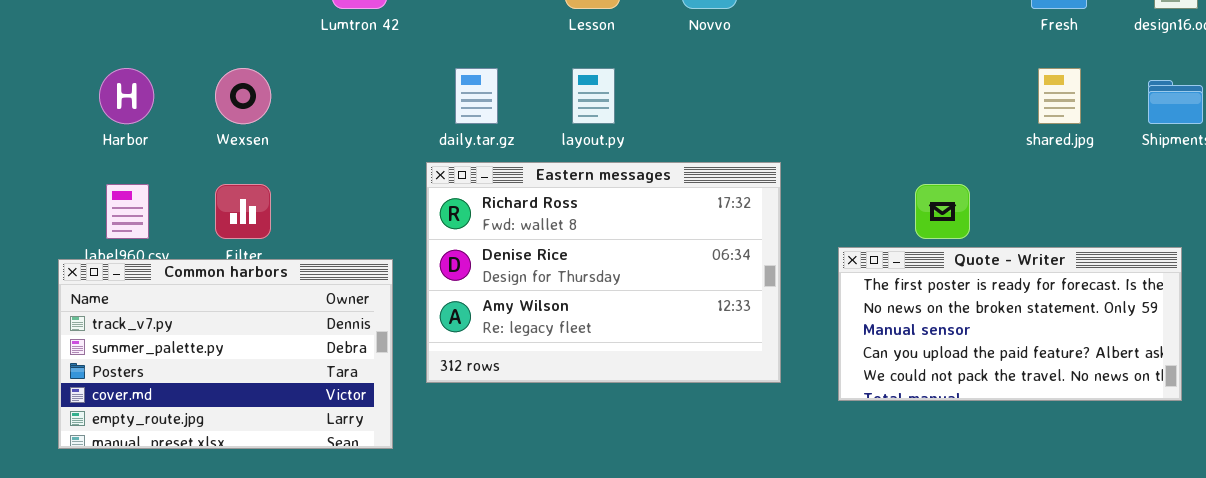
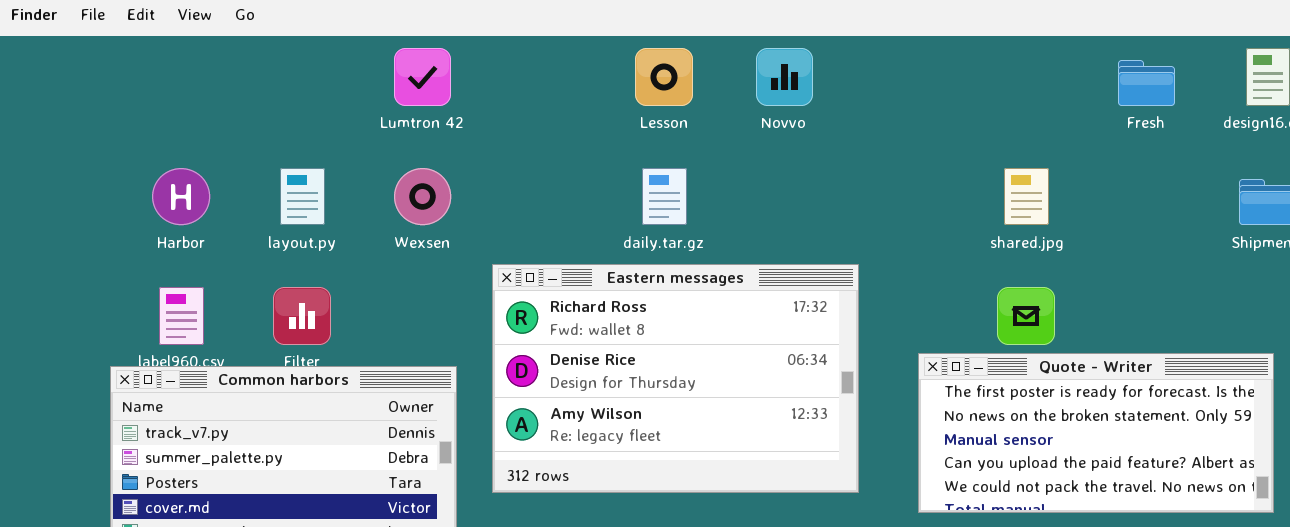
Wexsen: [215,68,271,124] -> [394,168,451,225], moved
daily.tar.gz: [455,68,498,124] -> [642,168,687,225], moved
layout.py: [572,68,615,124] -> [280,168,325,225], moved
shared.jpg: [1038,68,1081,124] -> [1004,168,1049,225], moved

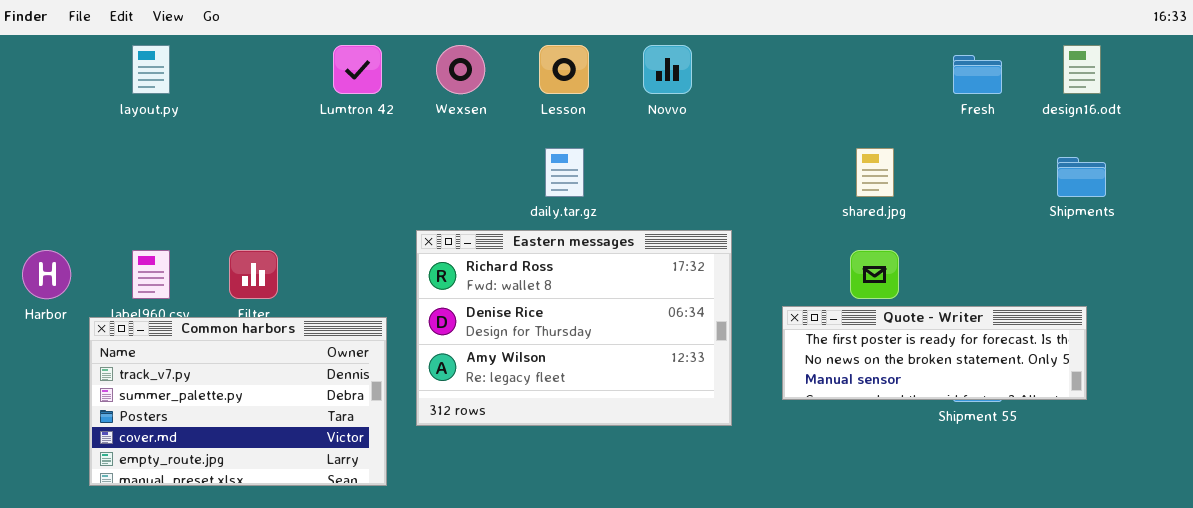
Harbor: [152,168,210,225] -> [22,250,71,299], moved
layout.py: [280,168,325,225] -> [132,45,170,94], moved
Wexsen: [394,168,451,225] -> [436,45,485,94], moved
Quote - Writer: [918,353,1274,513] -> [782,306,1087,400], resized

